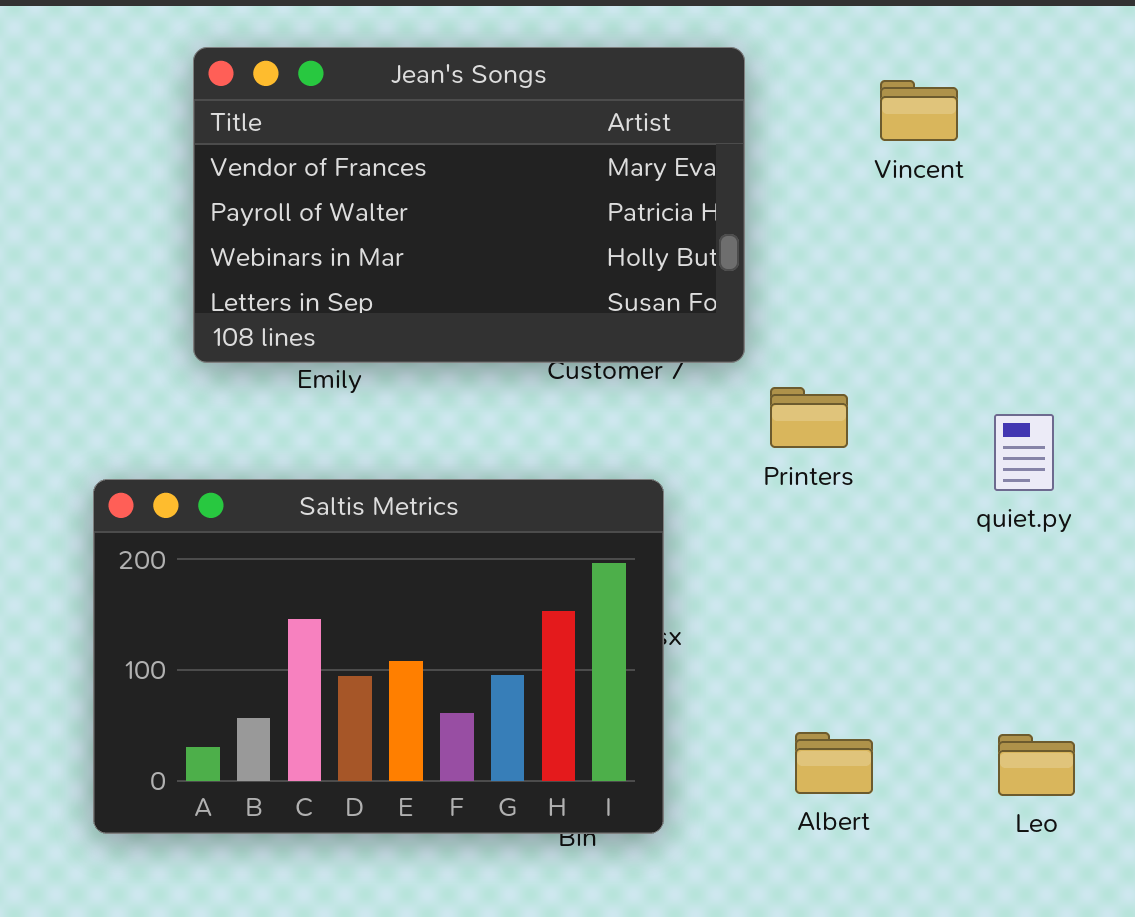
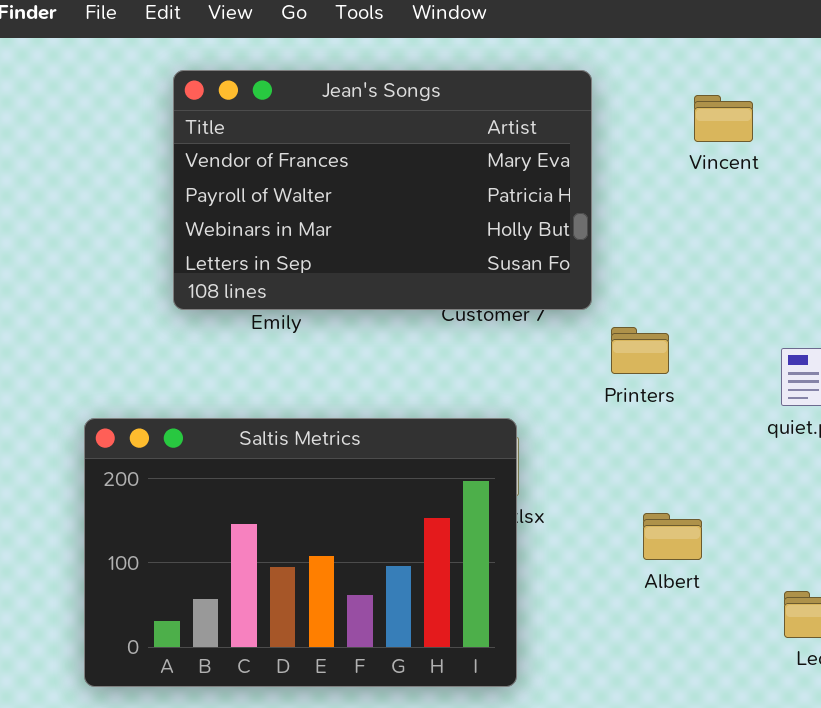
Saltis Metrics: [93,479,664,834] -> [84,418,517,687], moved
Albert: [795,732,873,794] -> [643,513,702,560], moved

